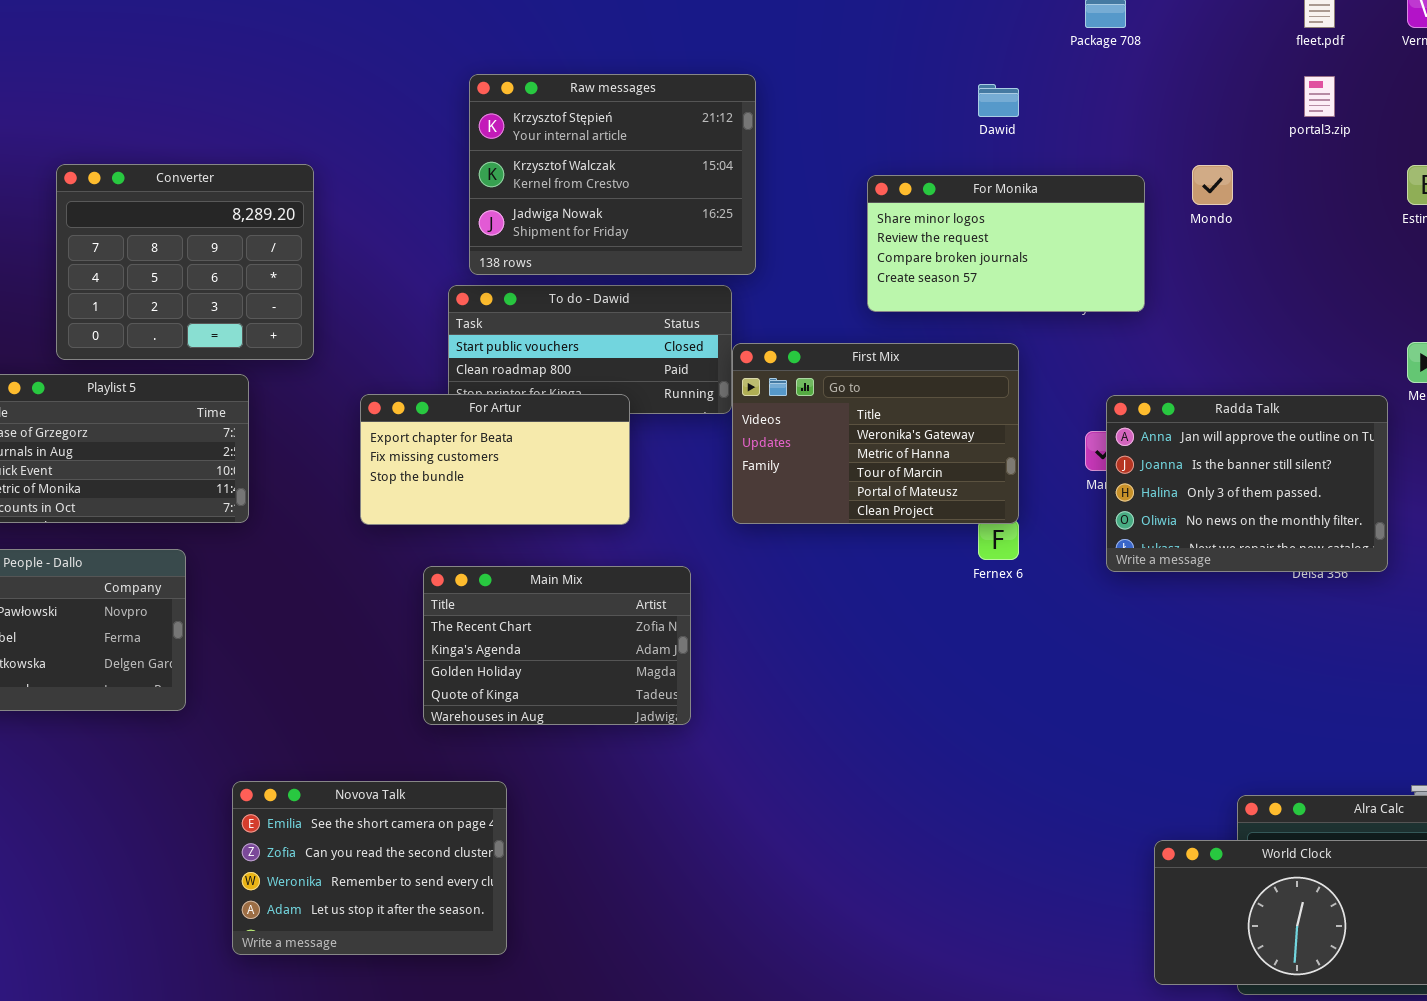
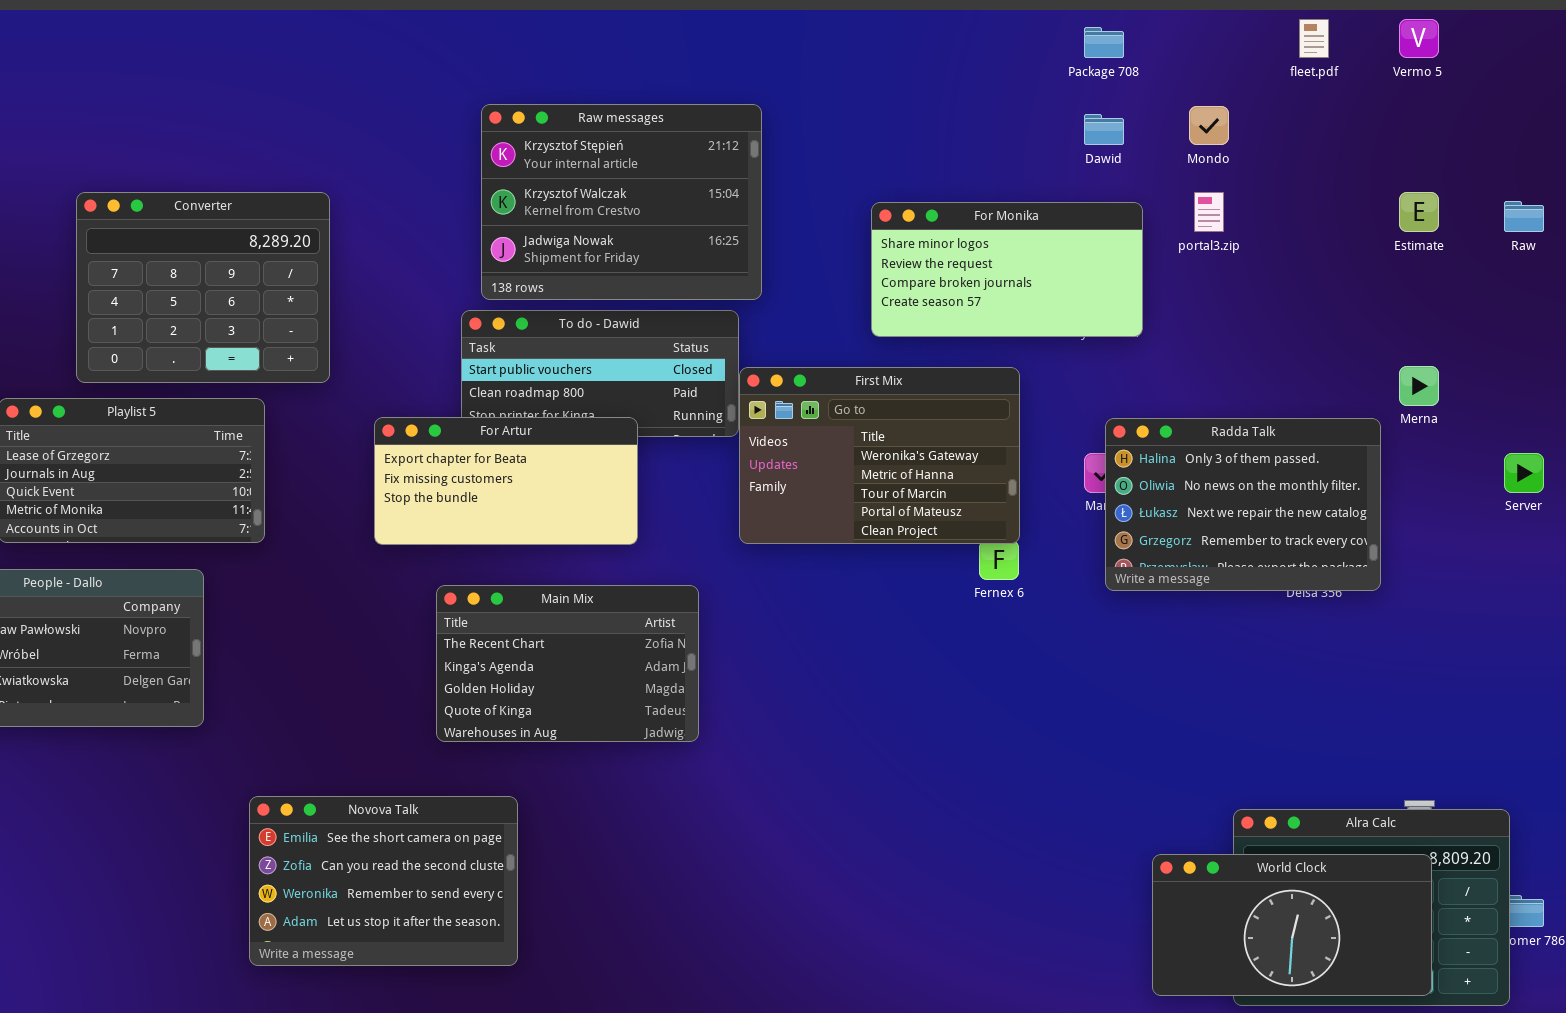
portal3.zip: [1304,76,1335,117] -> [1194,192,1224,232], moved
Dawid: [978,84,1019,117] -> [1084,114,1124,145], moved
Mondo: [1192,165,1233,205] -> [1189,106,1229,145], moved
Radda Talk: [1106,395,1388,572] -> [1105,418,1381,591], scrolled down 2 rows

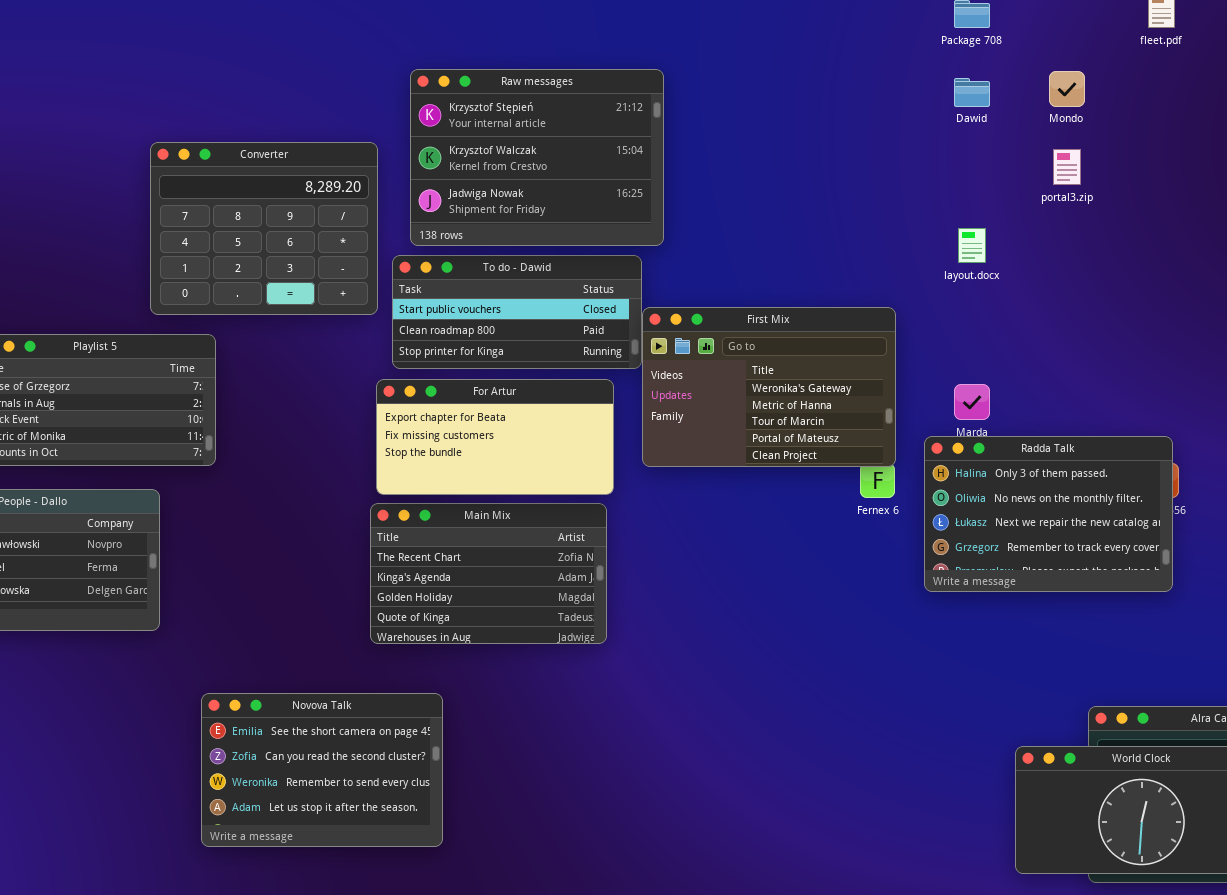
Converter: [76,192,330,383] -> [150,142,378,315], moved
For Monika: [871,202,1143,337] -> none, closed
For Artur: [374,417,638,545] -> [376,379,614,495], moved
Radda Talk: [1105,418,1381,591] -> [924,436,1173,592], moved

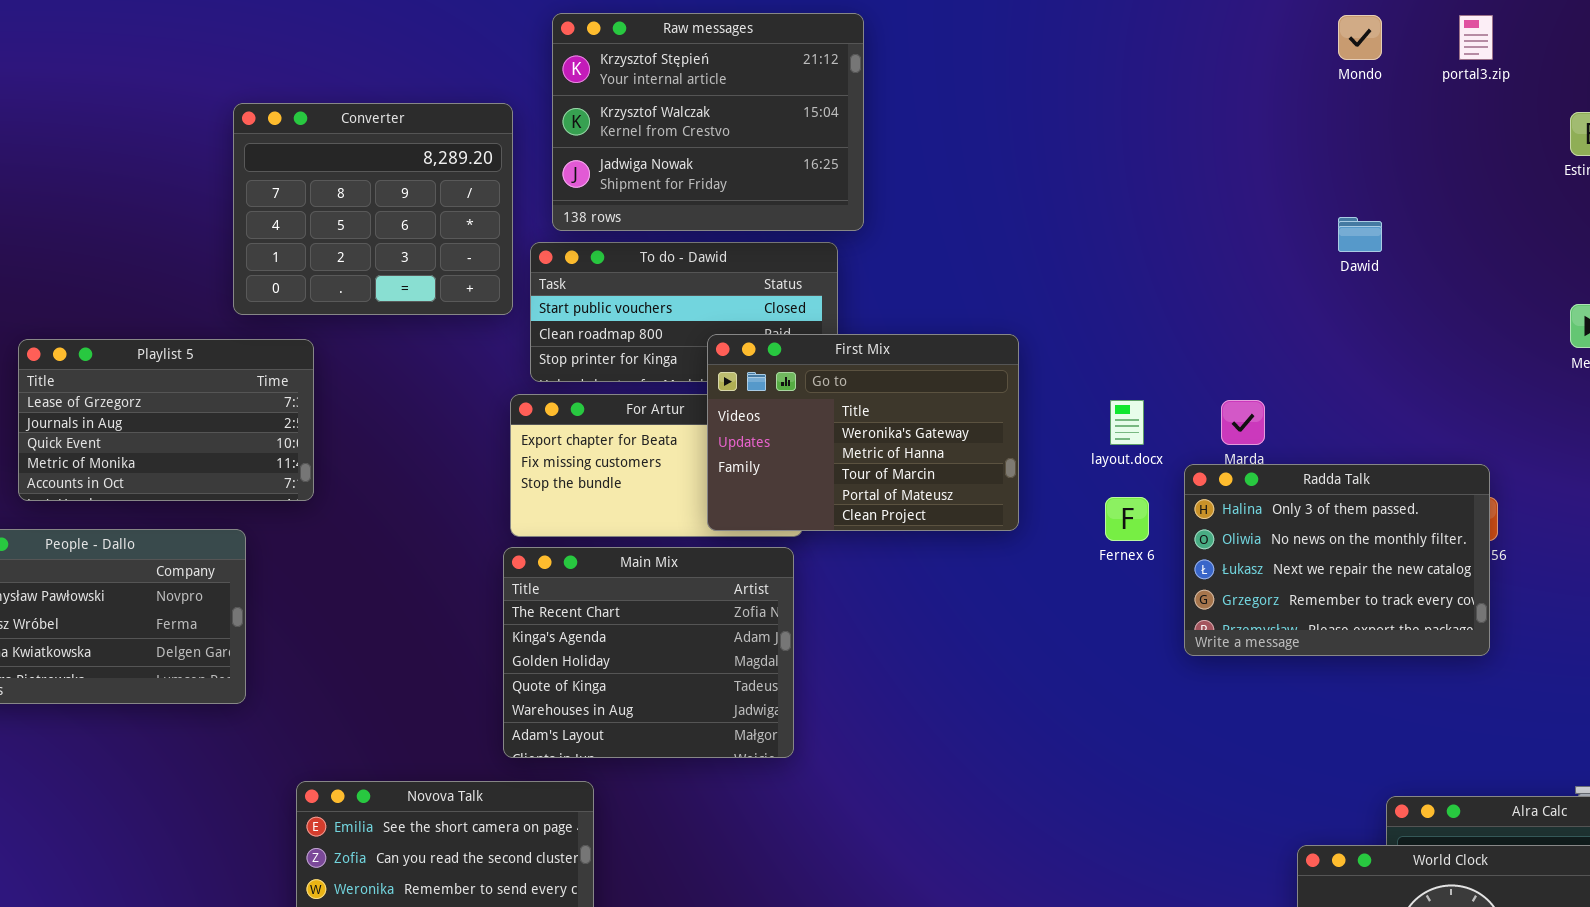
Dawid: [954,78,990,107] -> [1338,217,1382,252], moved
portal3.zip: [1053,149,1081,185] -> [1459,15,1493,60], moved
layout.docx: [958,228,986,263] -> [1110,400,1144,445], moved
First Mix: [642,307,896,467] -> [707,334,1019,531], moved
Main Mix: [370,503,607,644] -> [503,547,794,758], resized

